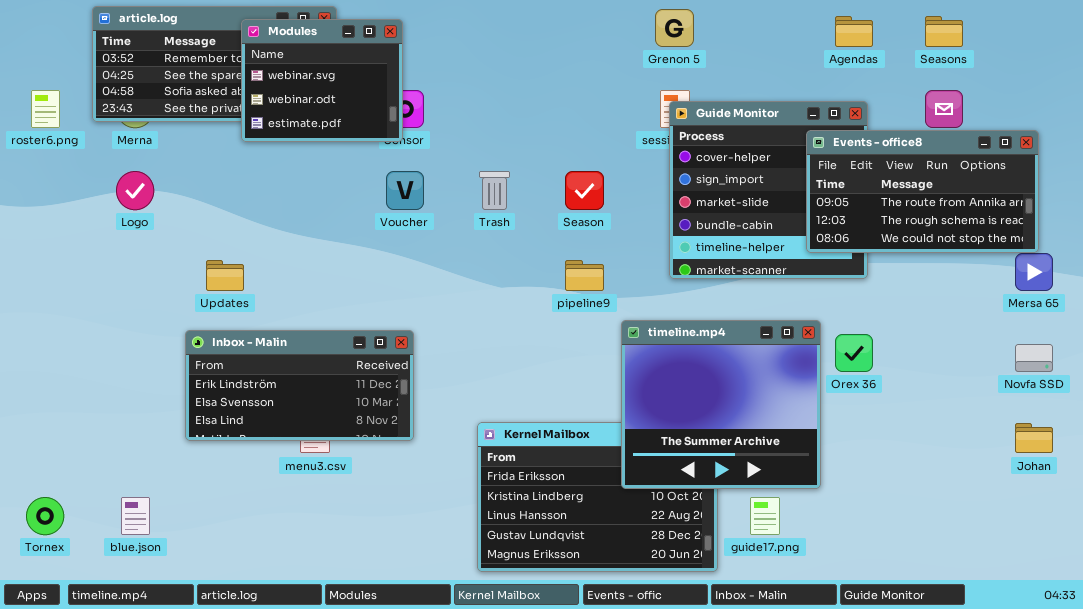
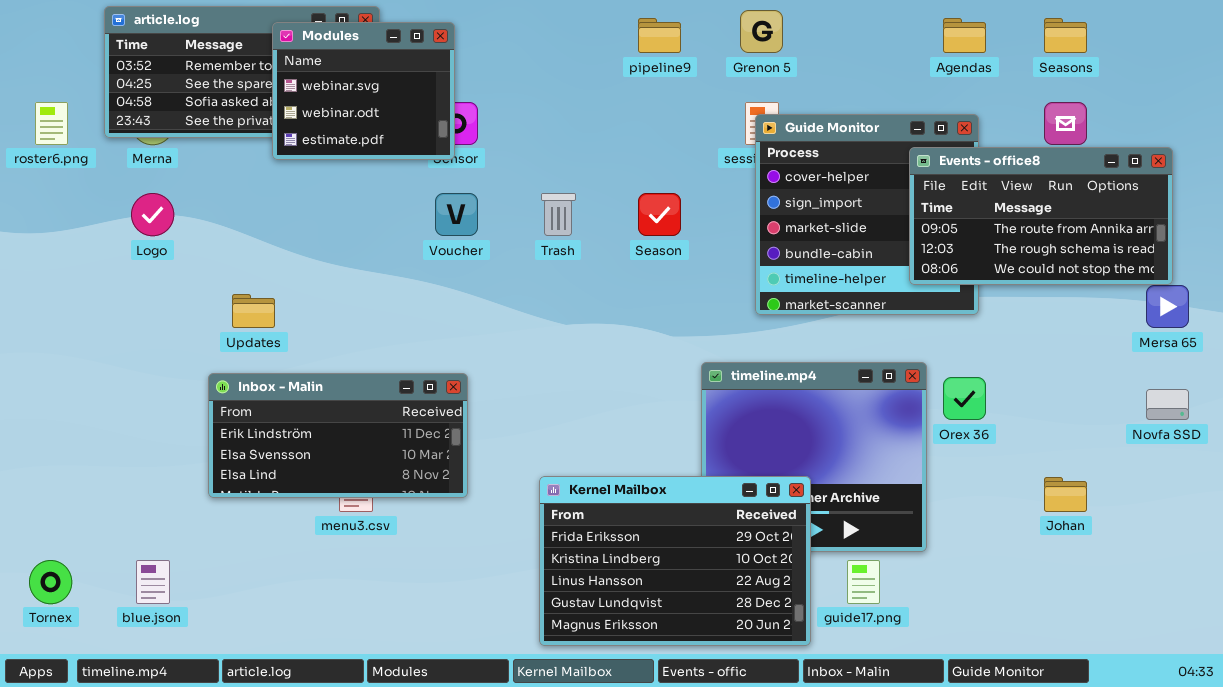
pipeline9: [565,260,604,291] -> [638,18,681,53], moved
Kernel Mailbox: [477,422,718,572] -> [539,476,811,646], raised
Johan: [1015,423,1053,453] -> [1044,477,1087,512], moved

